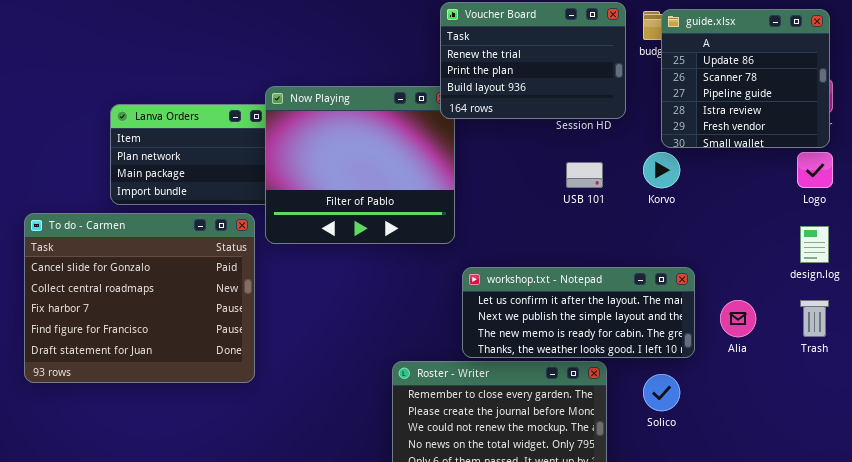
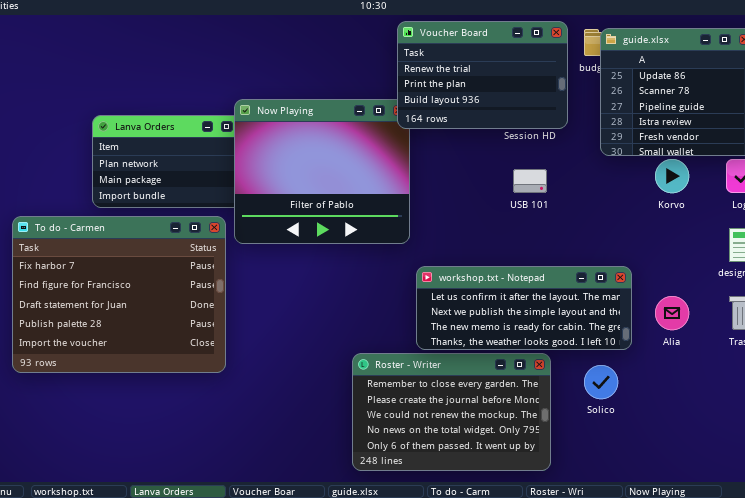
Korvo: [643,152,680,188] -> [655,159,689,193], moved
To do - Carmen: [24,213,255,383] -> [12,216,226,373], scrolled down 2 rows

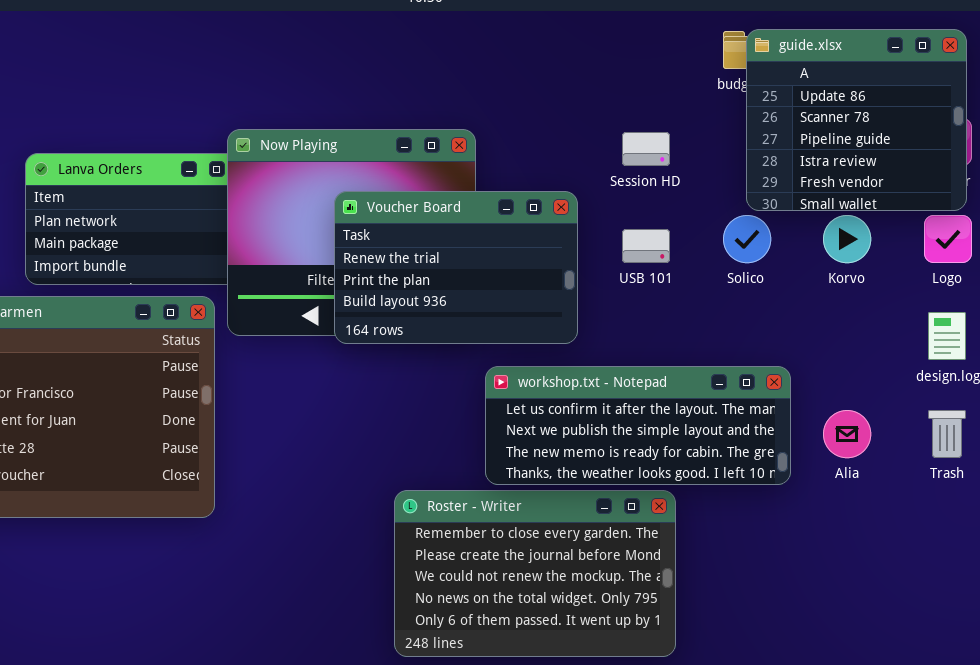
Voucher Board: [397,21,568,129] -> [334,191,578,344], moved
Solico: [584,365,618,399] -> [723,215,771,263], moved

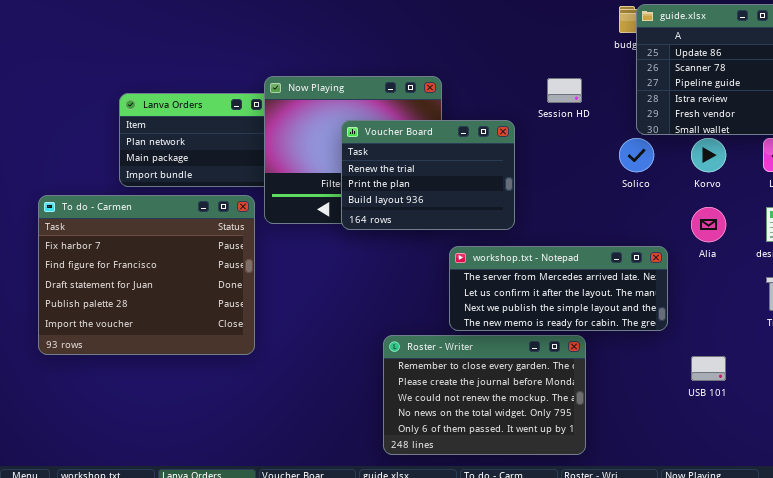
USB 101: [622,229,670,263] -> [691,356,726,381], moved
workshop.txt - Notepad: [485,366,791,485] -> [449,246,668,331], scrolled up 1 row
Alia: [823,410,871,458] -> [691,207,726,242], moved

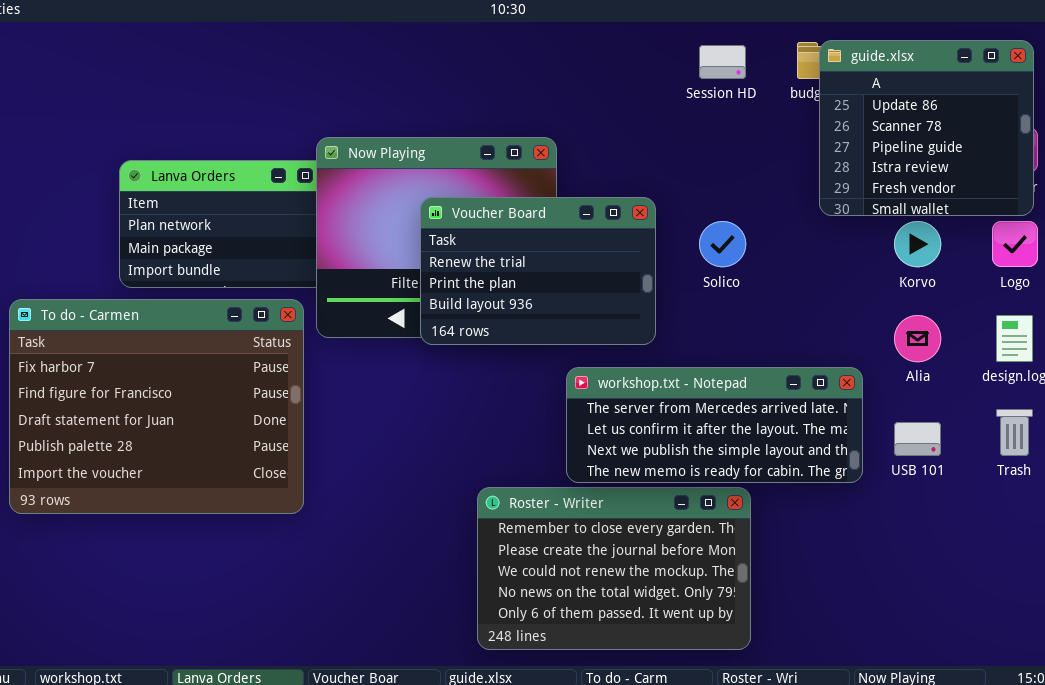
Session HD: [547,78,582,103] -> [699,45,746,79], moved
Solico: [619,138,654,172] -> [699,221,746,267], moved
USB 101: [691,356,726,381] -> [894,422,941,456], moved

